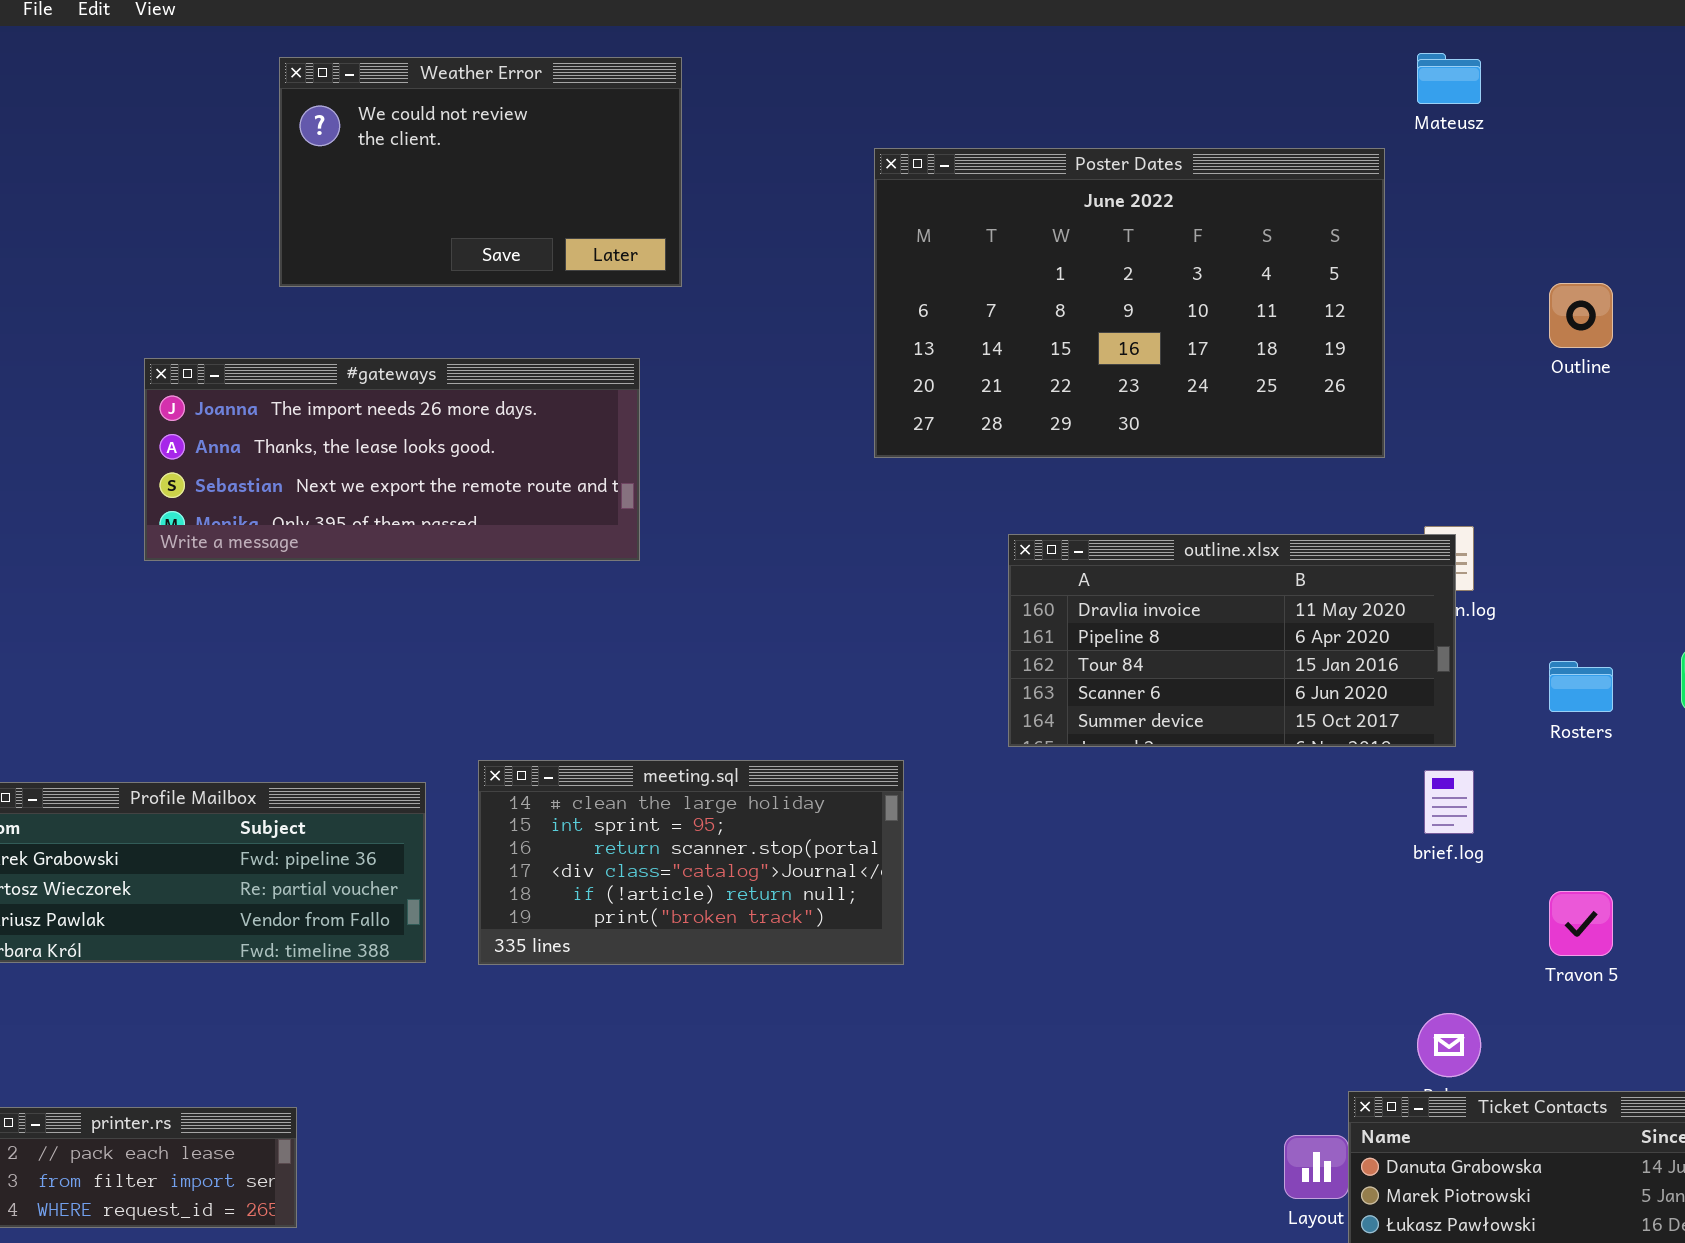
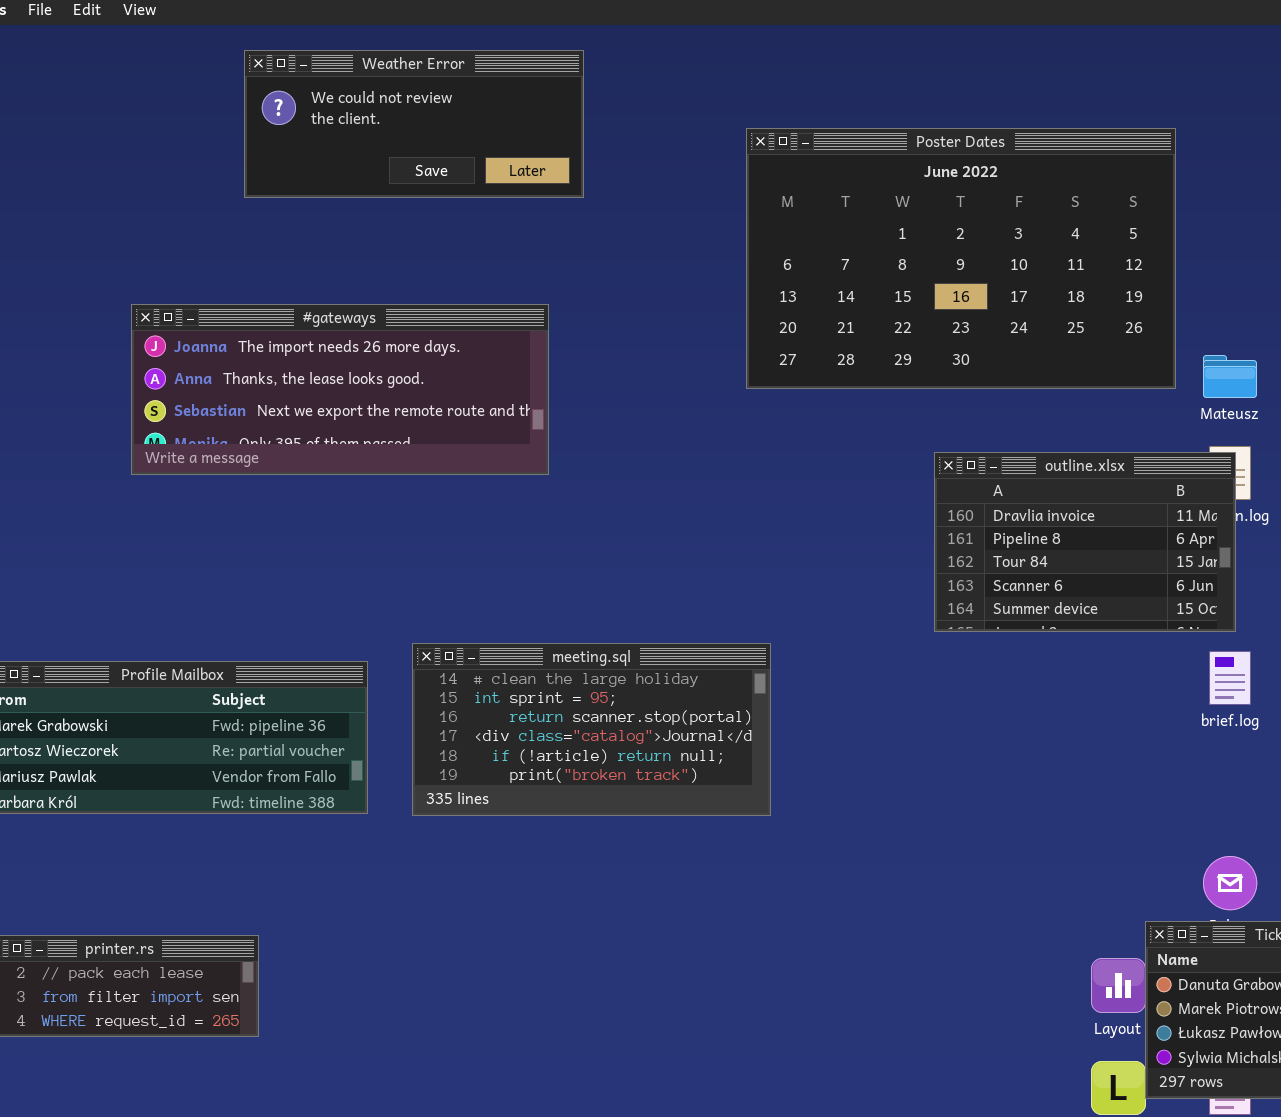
Mateusz: [1417,53,1481,104] -> [1203,355,1257,398], moved
Weather Error: [279,57,682,287] -> [244,50,584,198], resized
outline.xlsx: [1008,534,1456,747] -> [934,452,1236,632], resized

